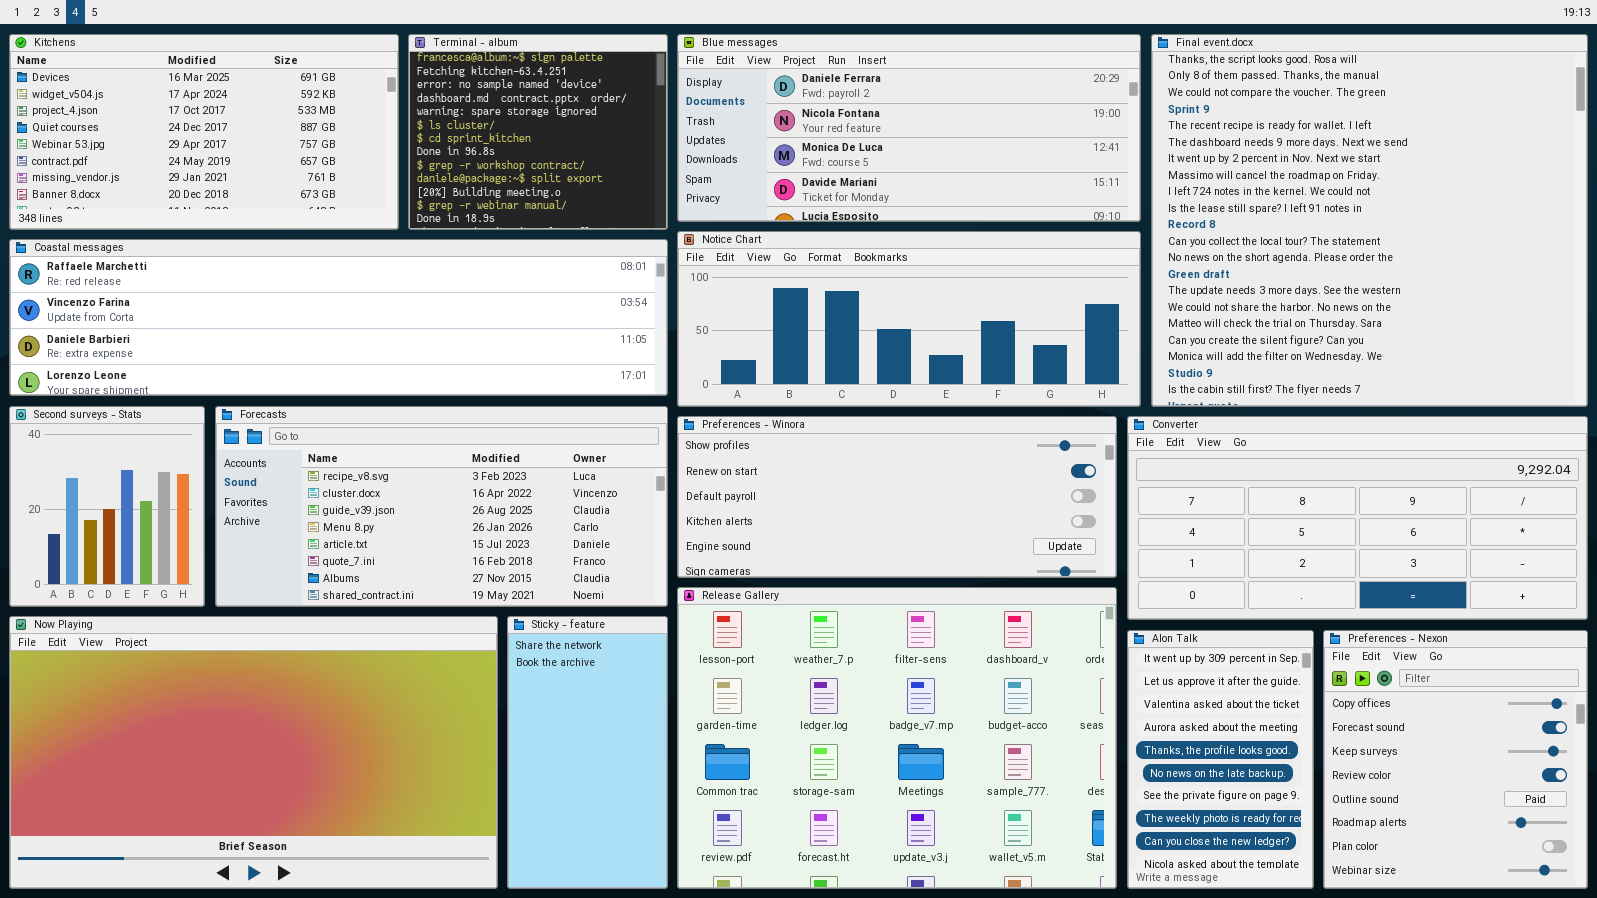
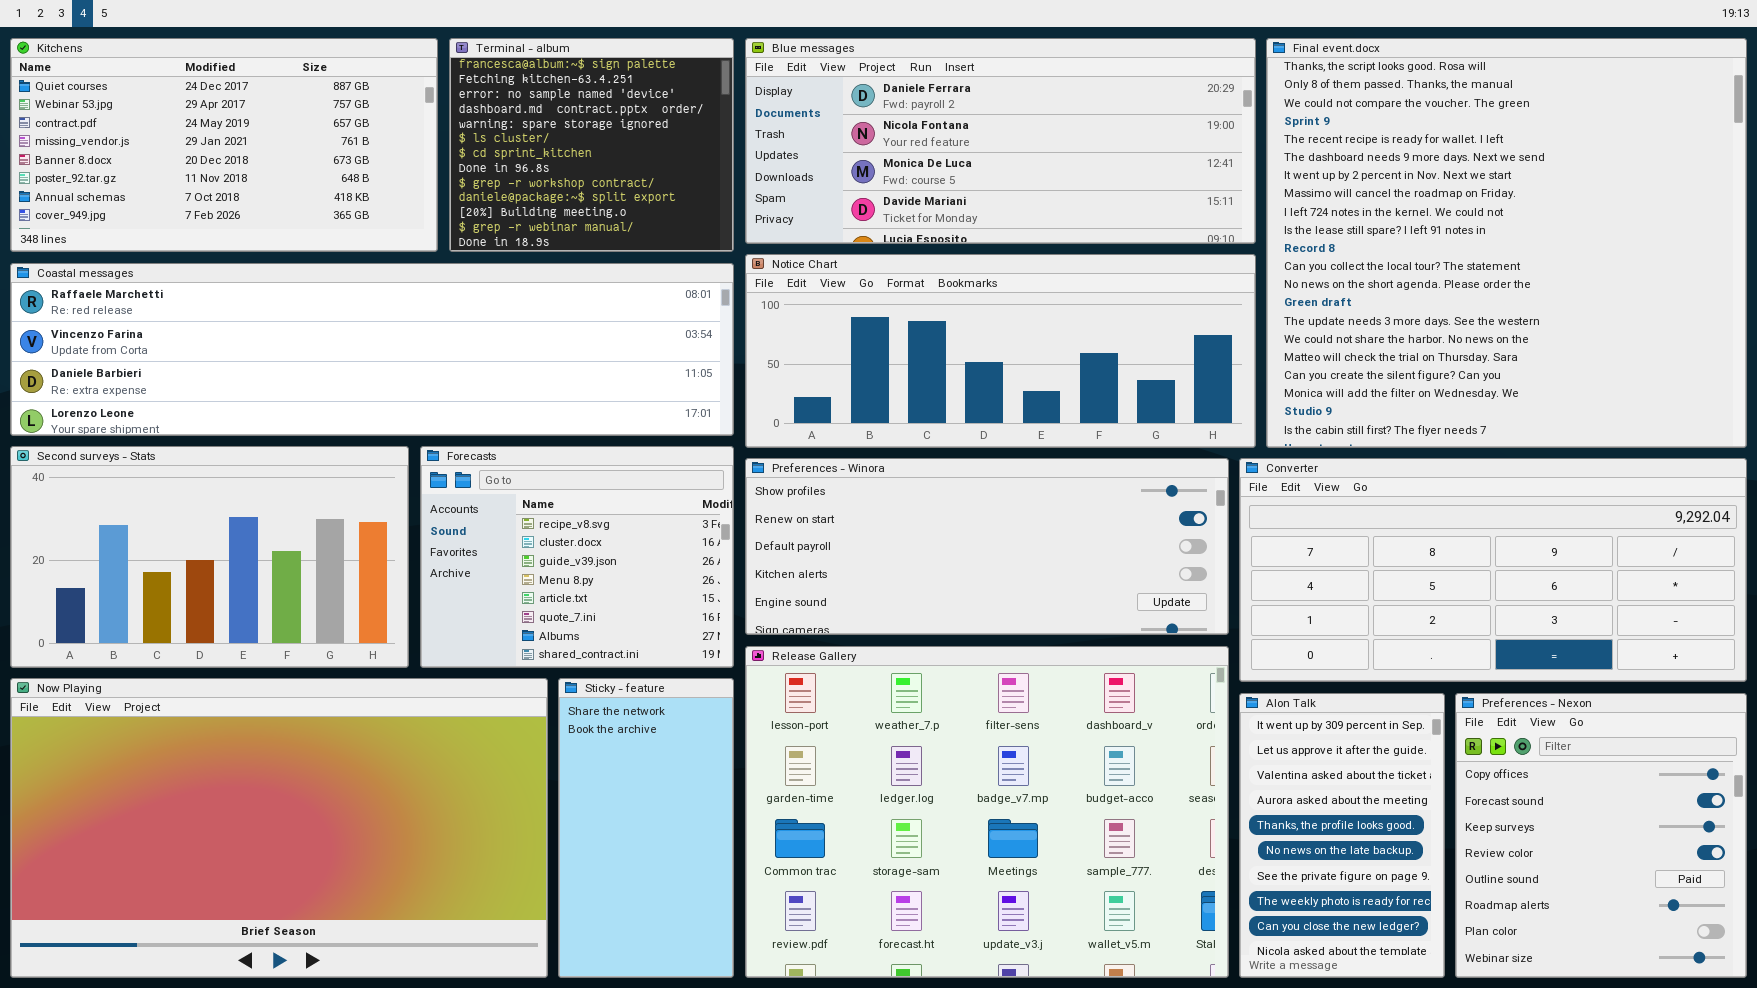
Kitchens: [9,34,399,230] -> [10,38,438,252], scrolled down 3 rows
Second surveys - Stats: [9,406,205,607] -> [10,446,409,668], resized
Forecasts: [215,406,668,607] -> [420,446,734,668], resized

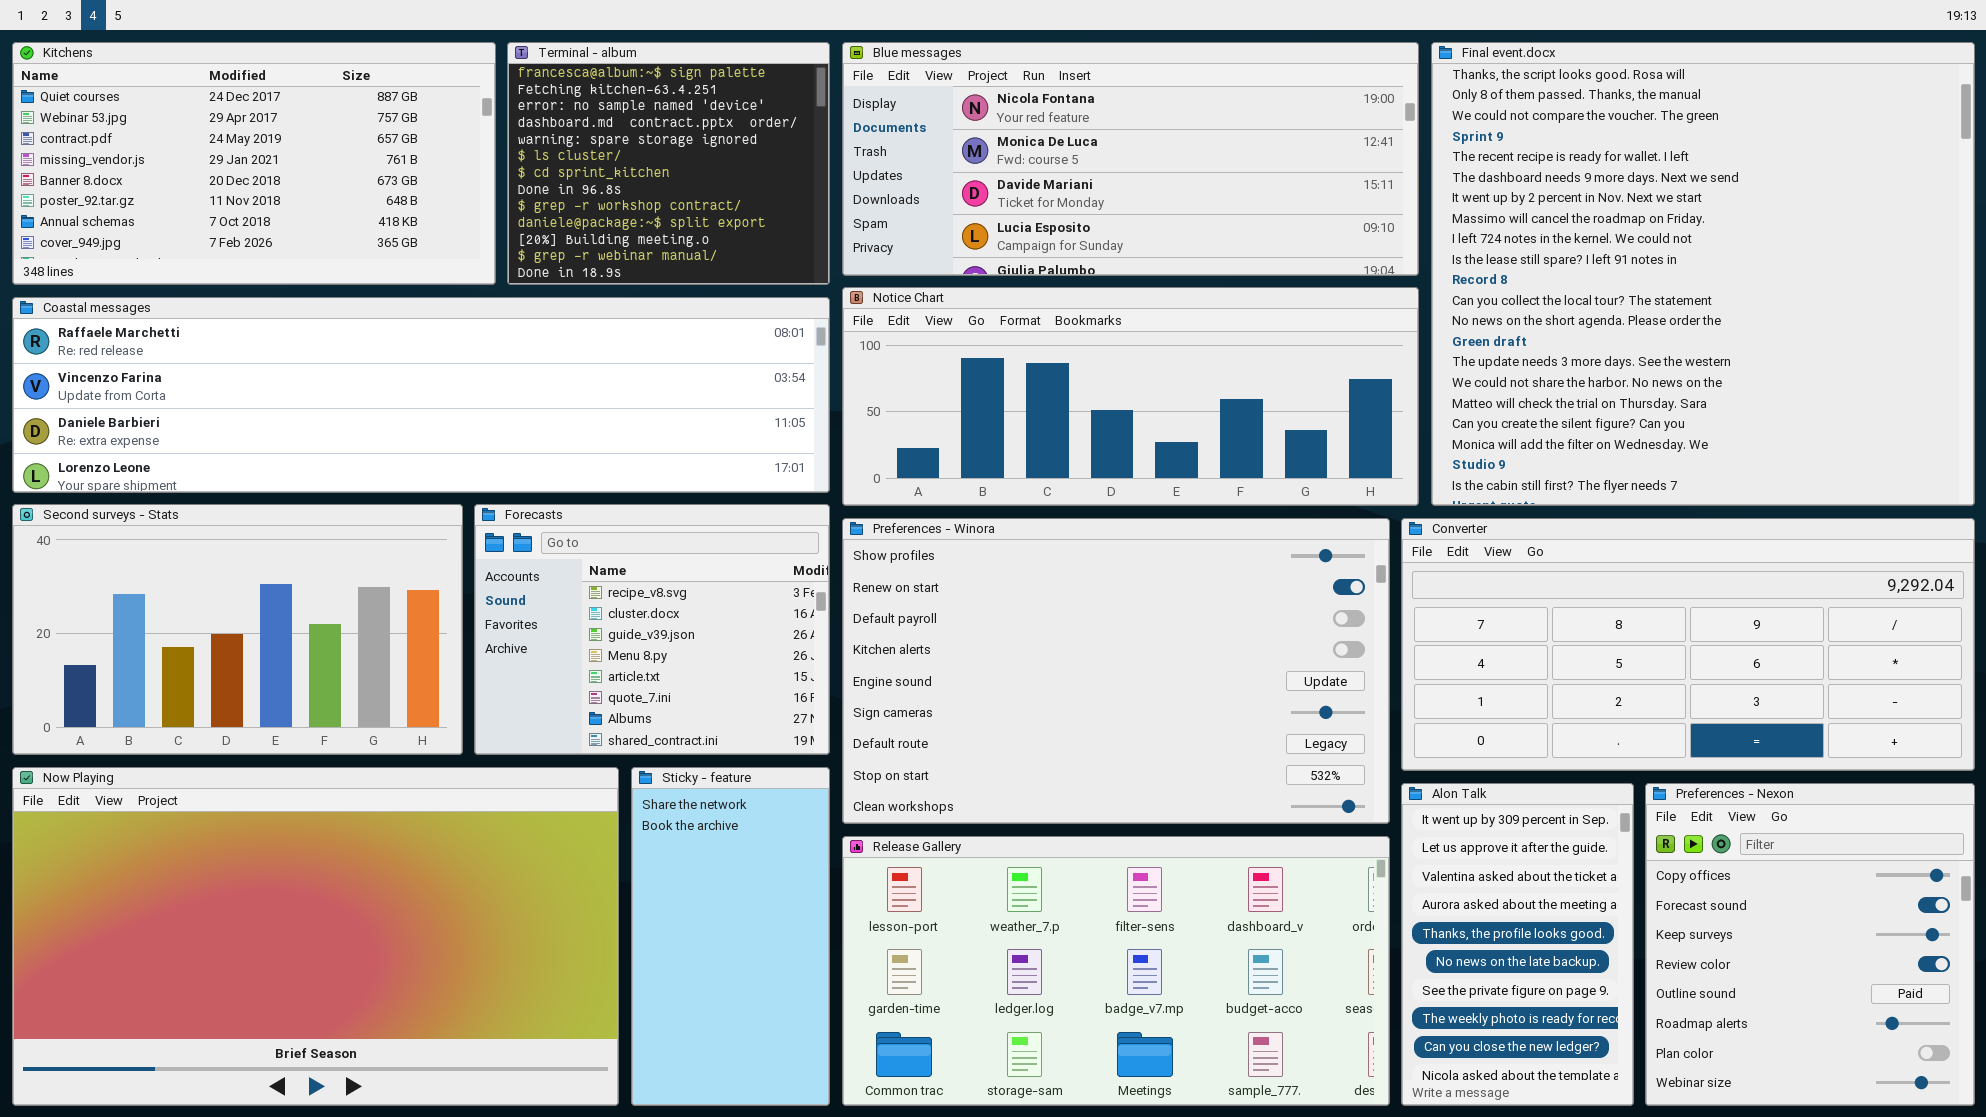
Blue messages: [745,38,1256,244] -> [842,42,1419,276], scrolled down 1 row
Preferences - Winora: [745,458,1229,635] -> [842,518,1390,824], resized
Release Gallery: [745,646,1229,978] -> [842,836,1390,1106], resized

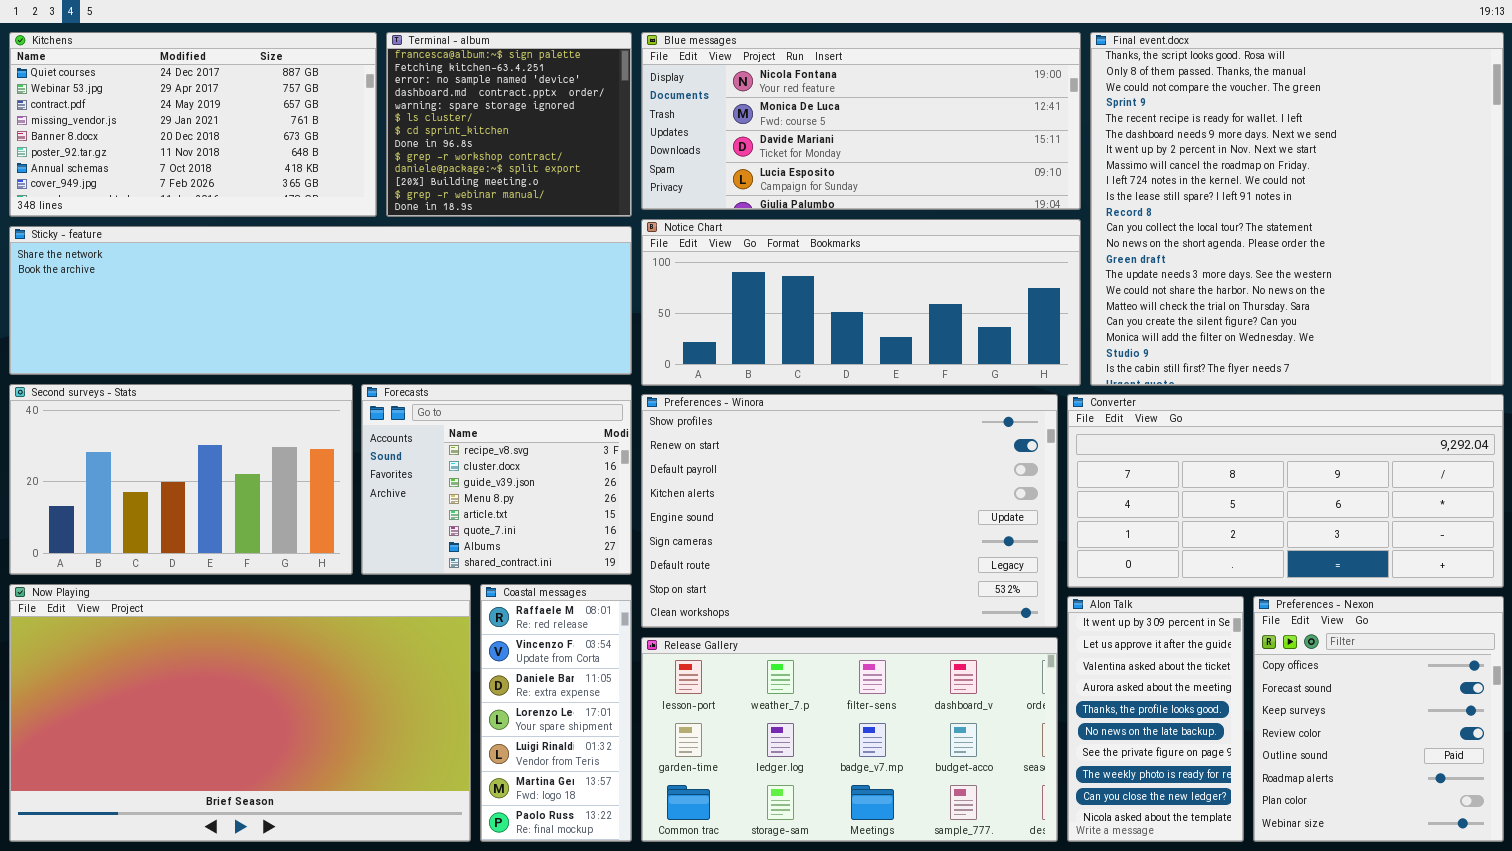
Coastal messages: [12,297,830,493] -> [480,584,632,842], moved, resized
Sticky - feature: [631,767,830,1106] -> [9,226,632,375], moved, resized

